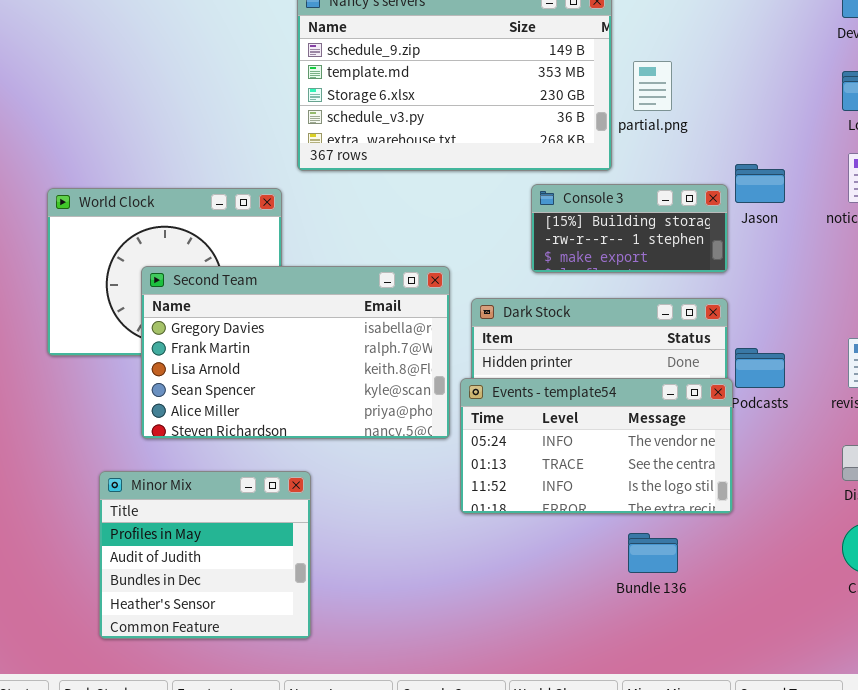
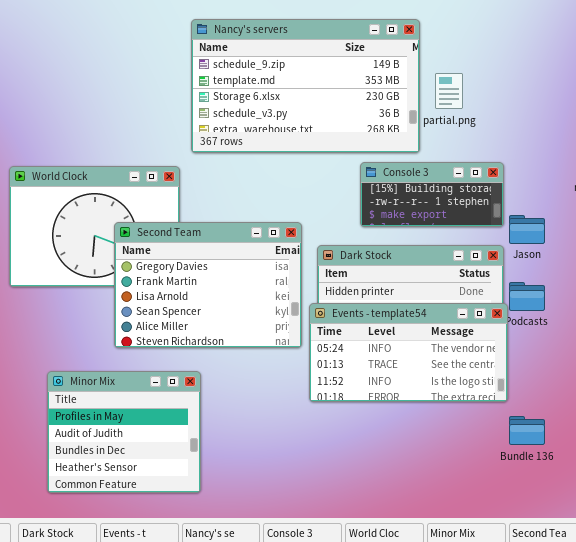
Jason: [735,164,785,203] -> [509,215,545,244], moved
Second Team: [141,266,450,439] -> [114,222,302,348], resized
Bundle 136: [628,533,678,573] -> [509,416,545,445], moved

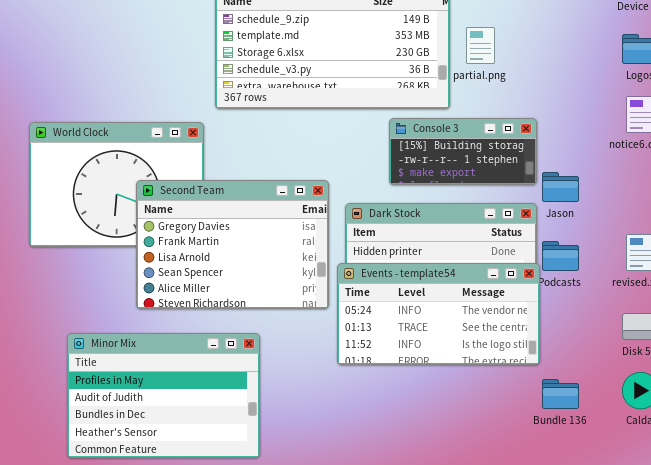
Minor Mix: [47,371,201,493] -> [67,333,260,458], resized

